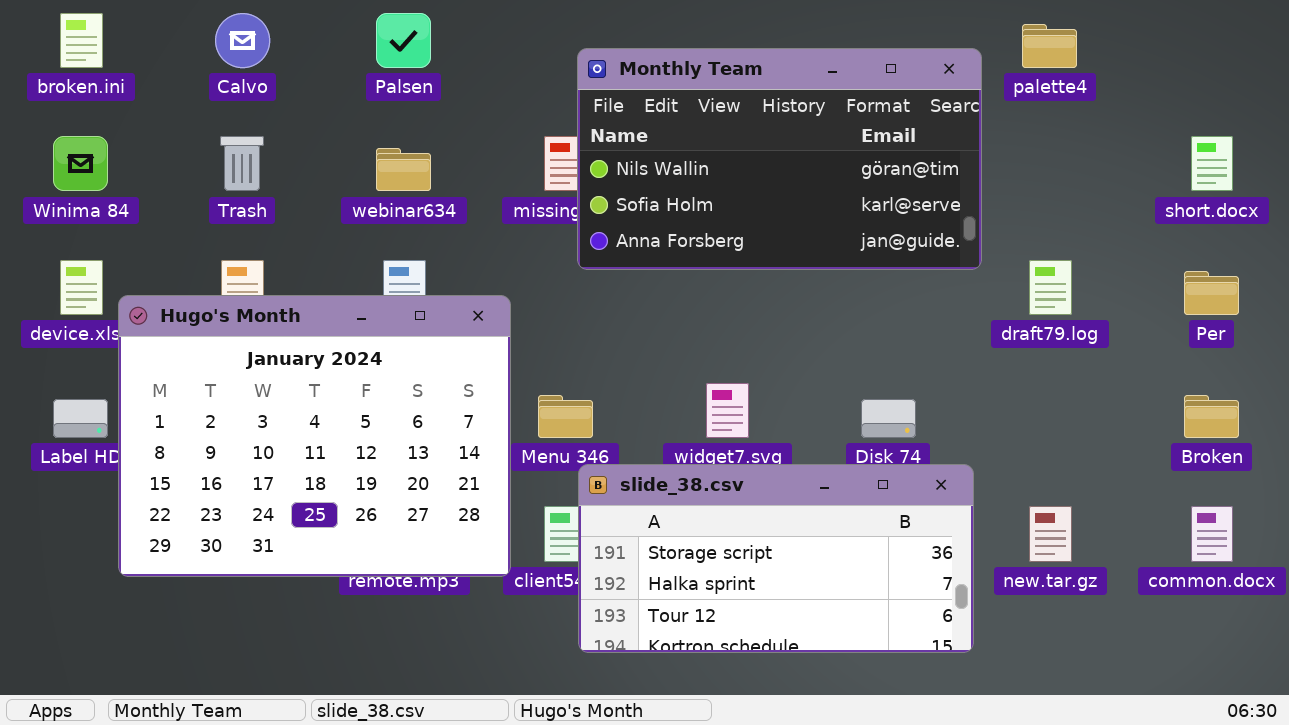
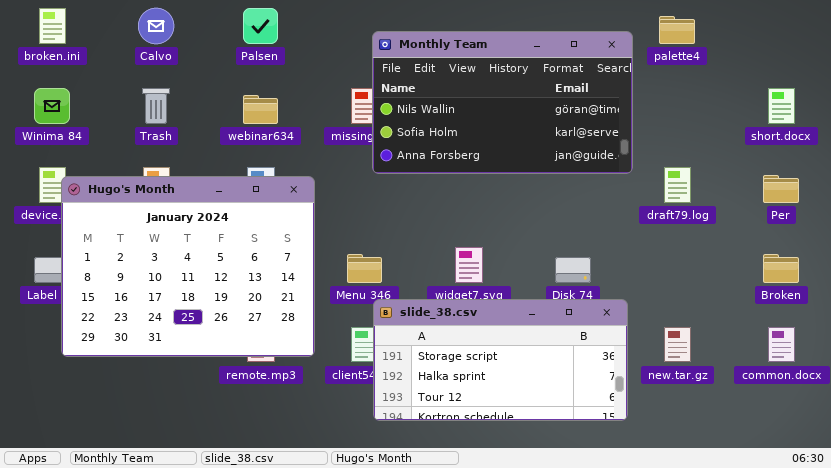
Hugo's Month: [118,295,511,577] -> [61,176,315,357], moved

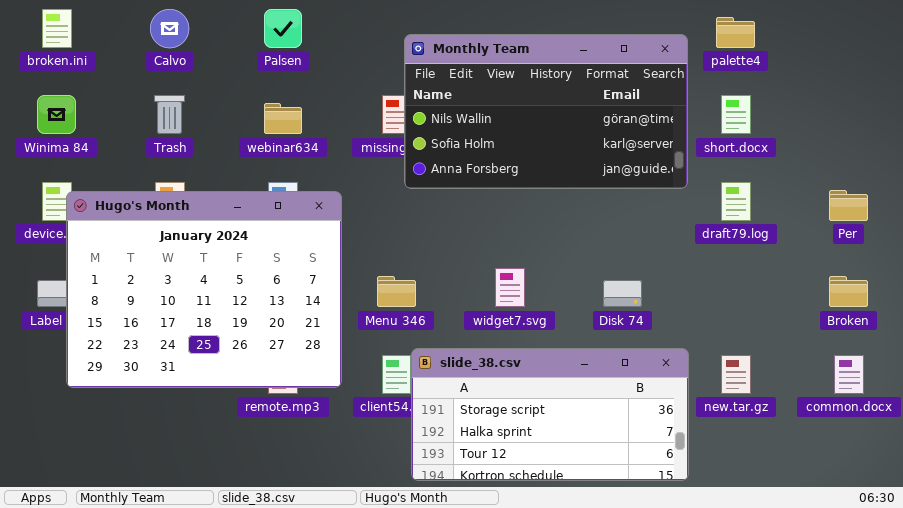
short.docx: [768,88,795,124] -> [721,95,751,134], moved
slide_38.csv: [373,299,628,421] -> [411,348,689,481], moved

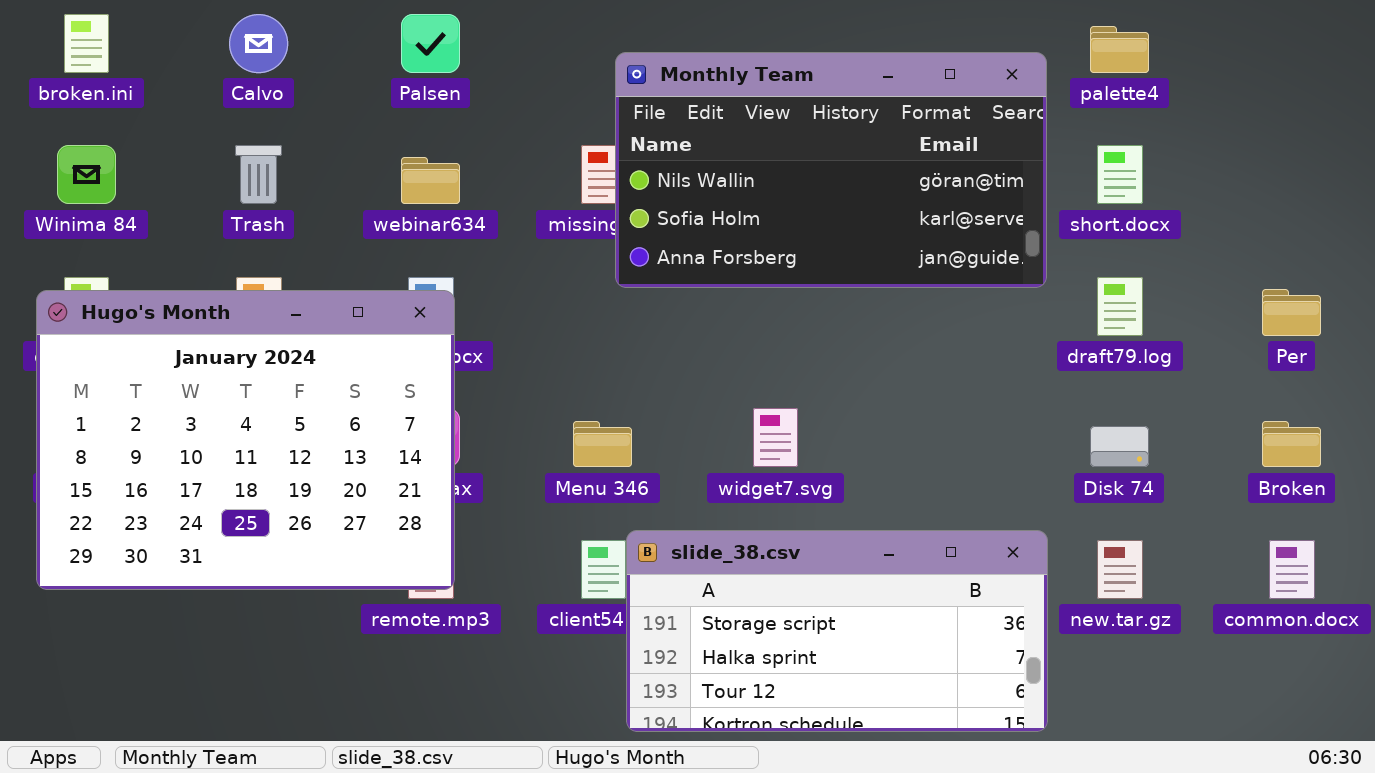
Hugo's Month: [66,191,342,388] -> [36,290,455,590], moved
Disk 74: [603,280,642,307] -> [1090,426,1149,467], moved

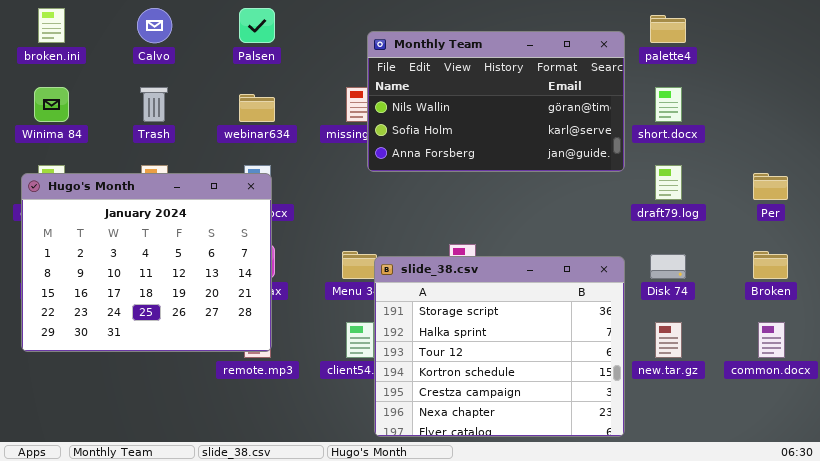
slide_38.csv: [626,530,1048,732] -> [374,256,625,437], resized

